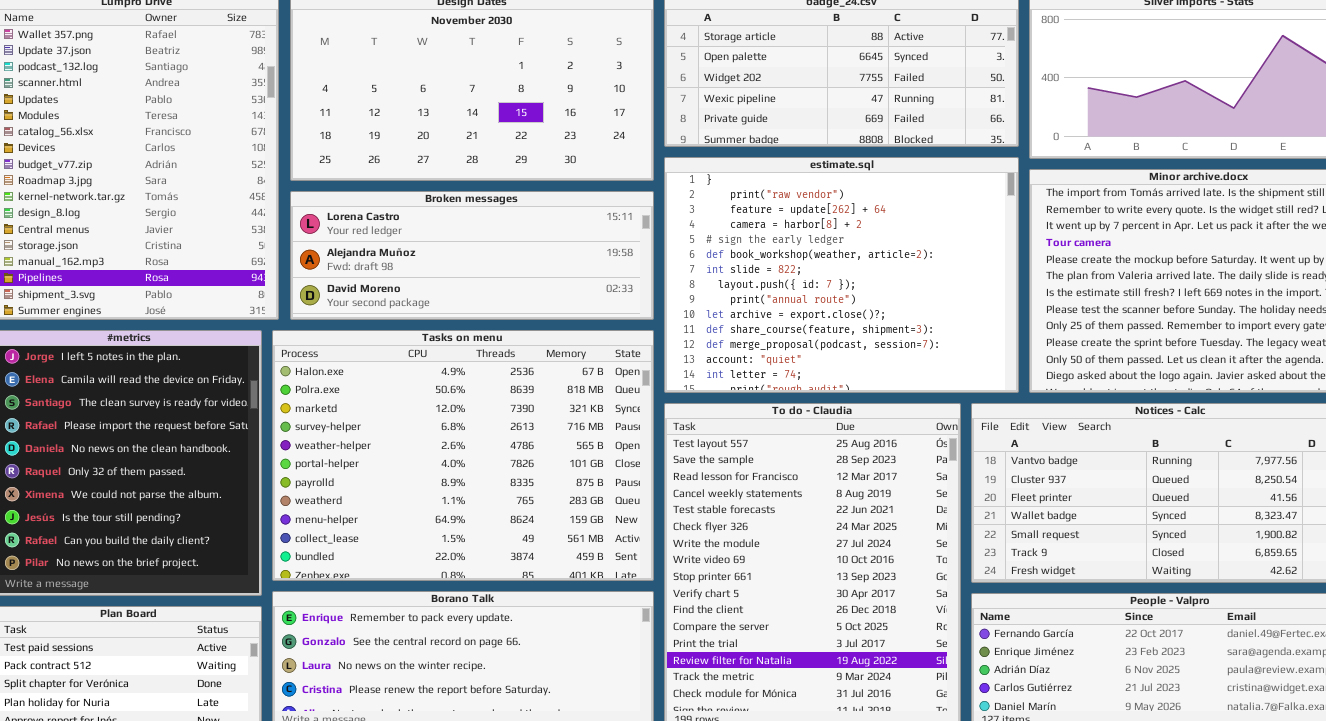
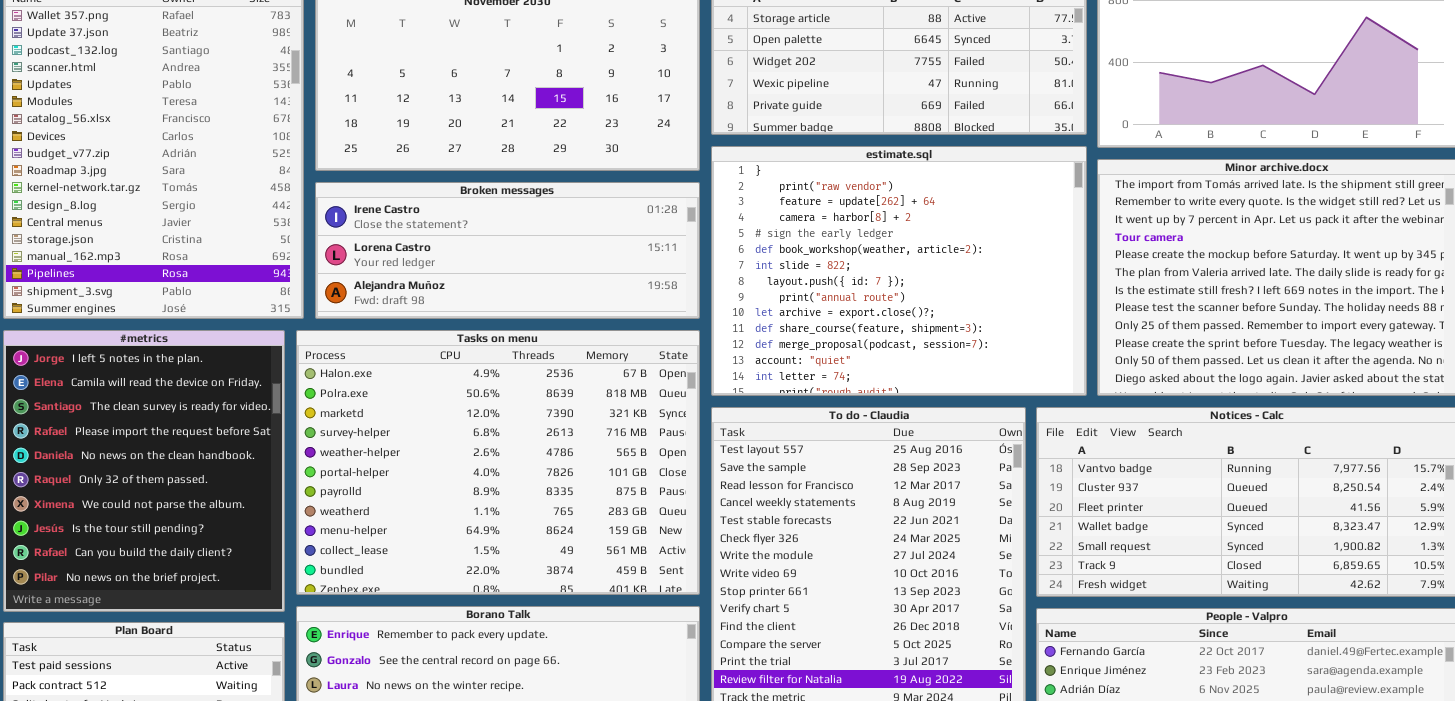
Broken messages: [290,191,654,320] -> [315,182,700,319], scrolled up 1 row

